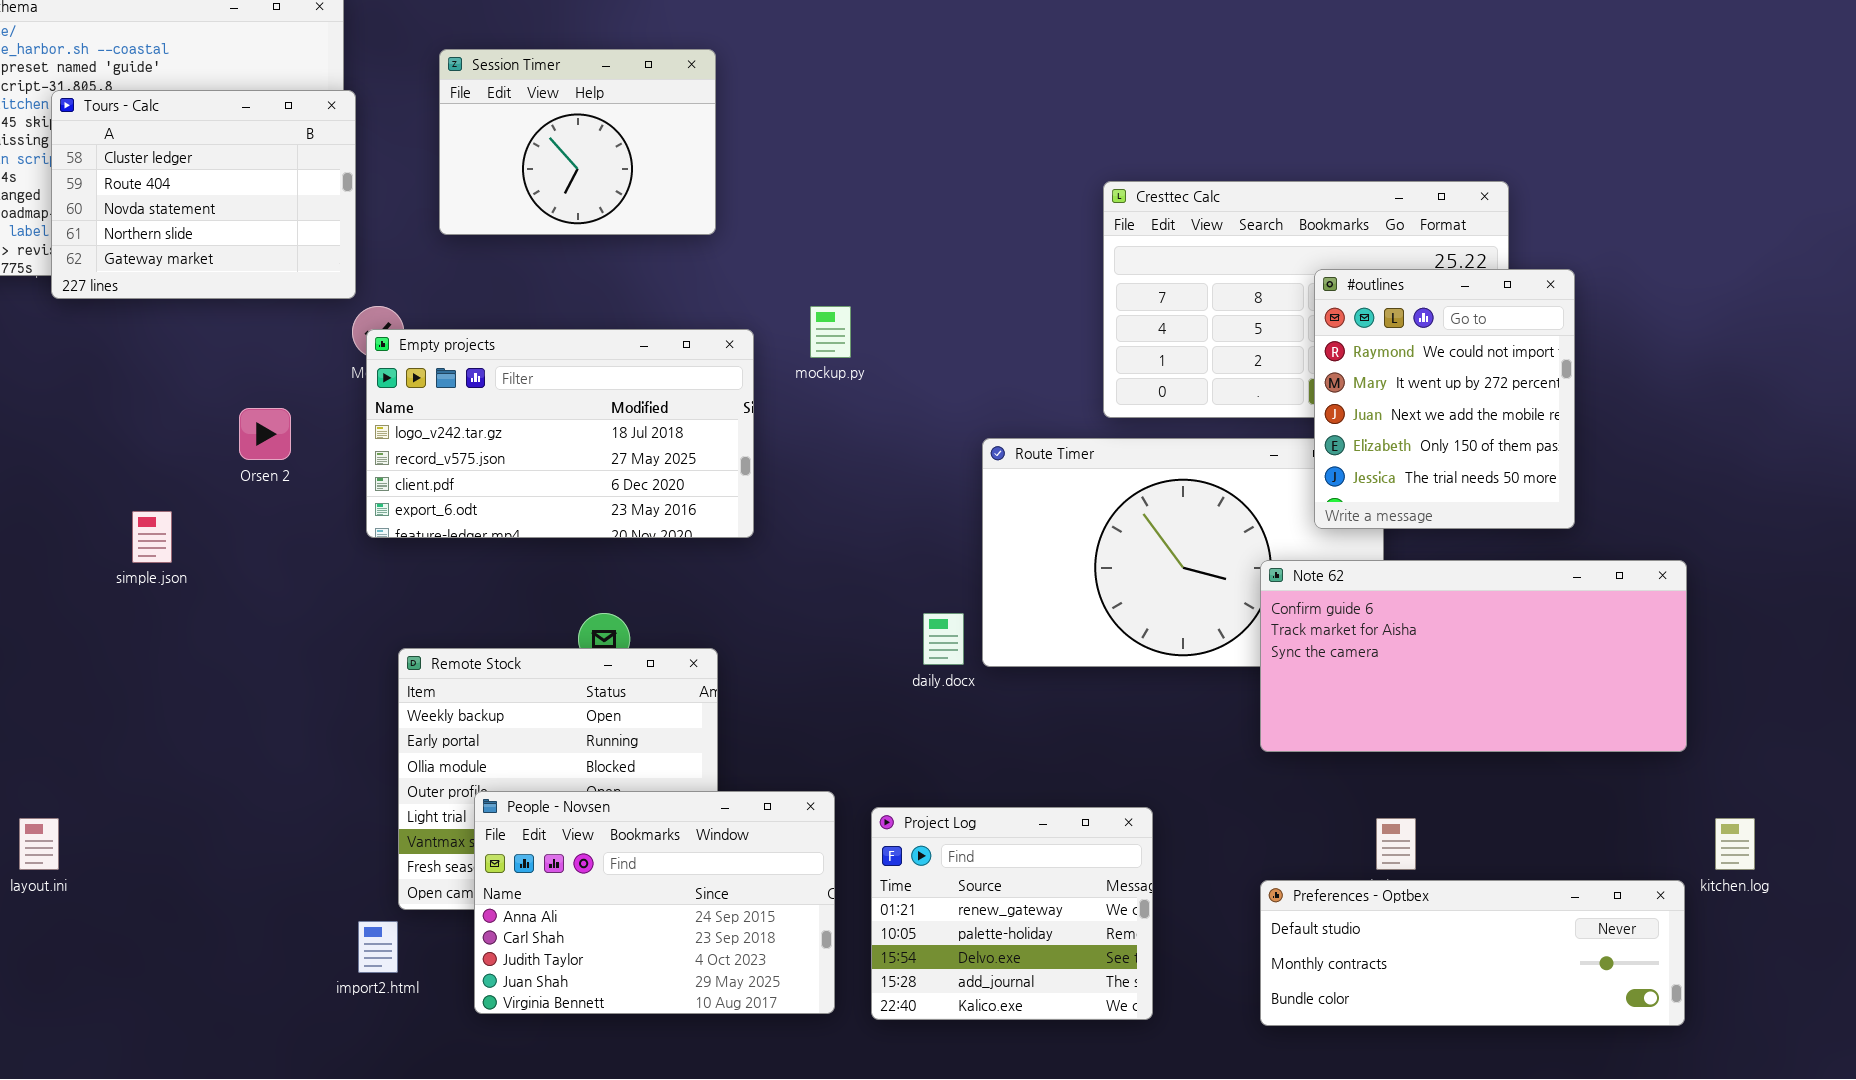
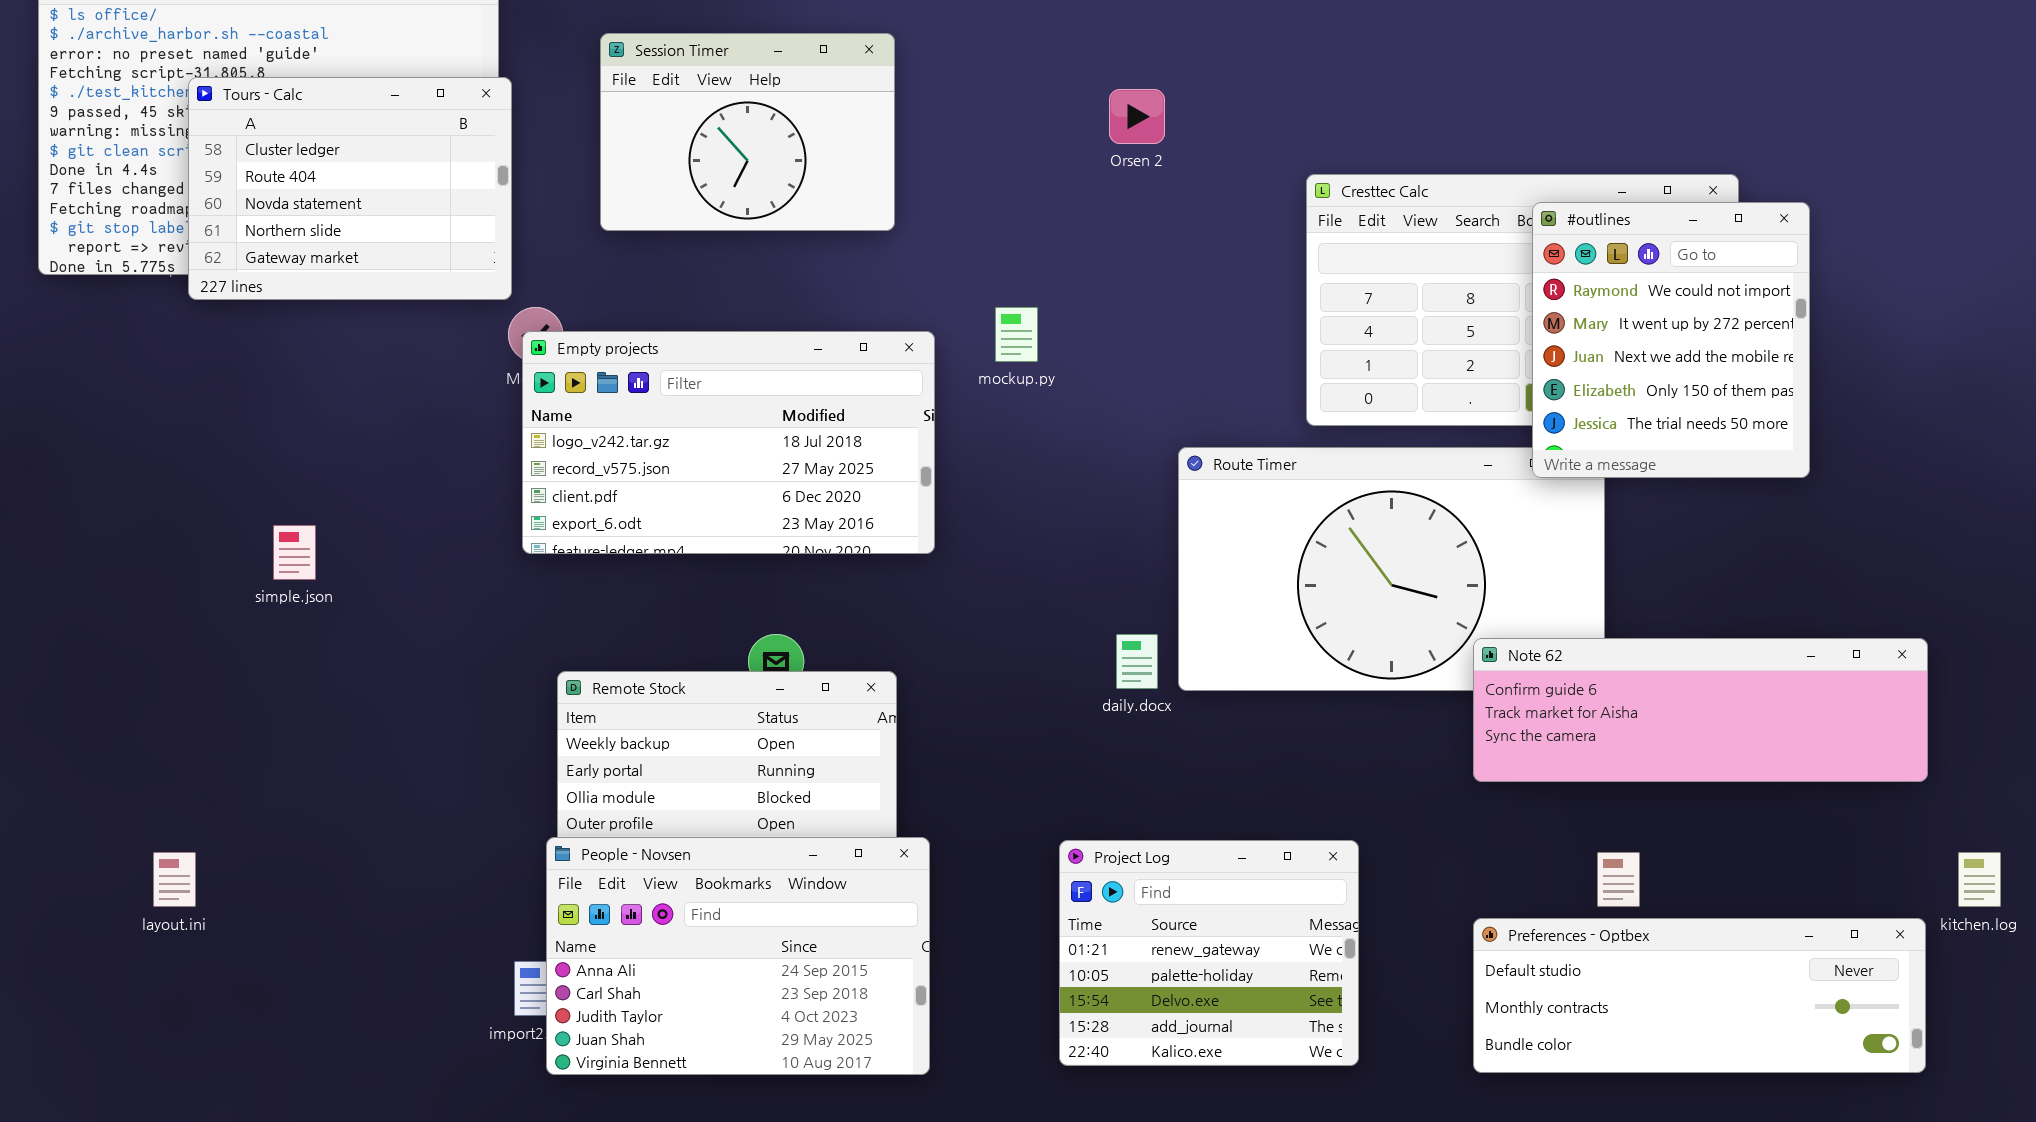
#outlines: [1314,269,1575,529] -> [1532,202,1810,478], moved
Orsen 2: [239,408,291,460] -> [1109,89,1165,144], moved
Note 62: [1260,560,1687,752] -> [1473,638,1928,782], resized
People - Novsen: [474,791,835,1014] -> [546,837,930,1075], moved

